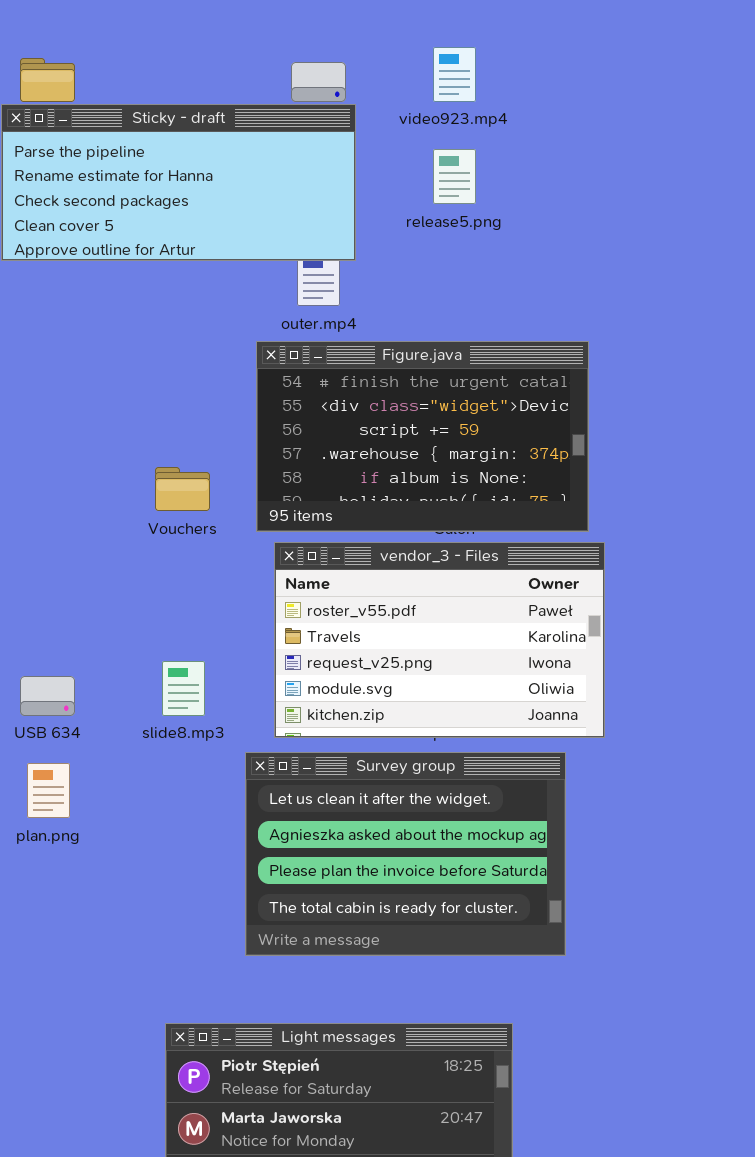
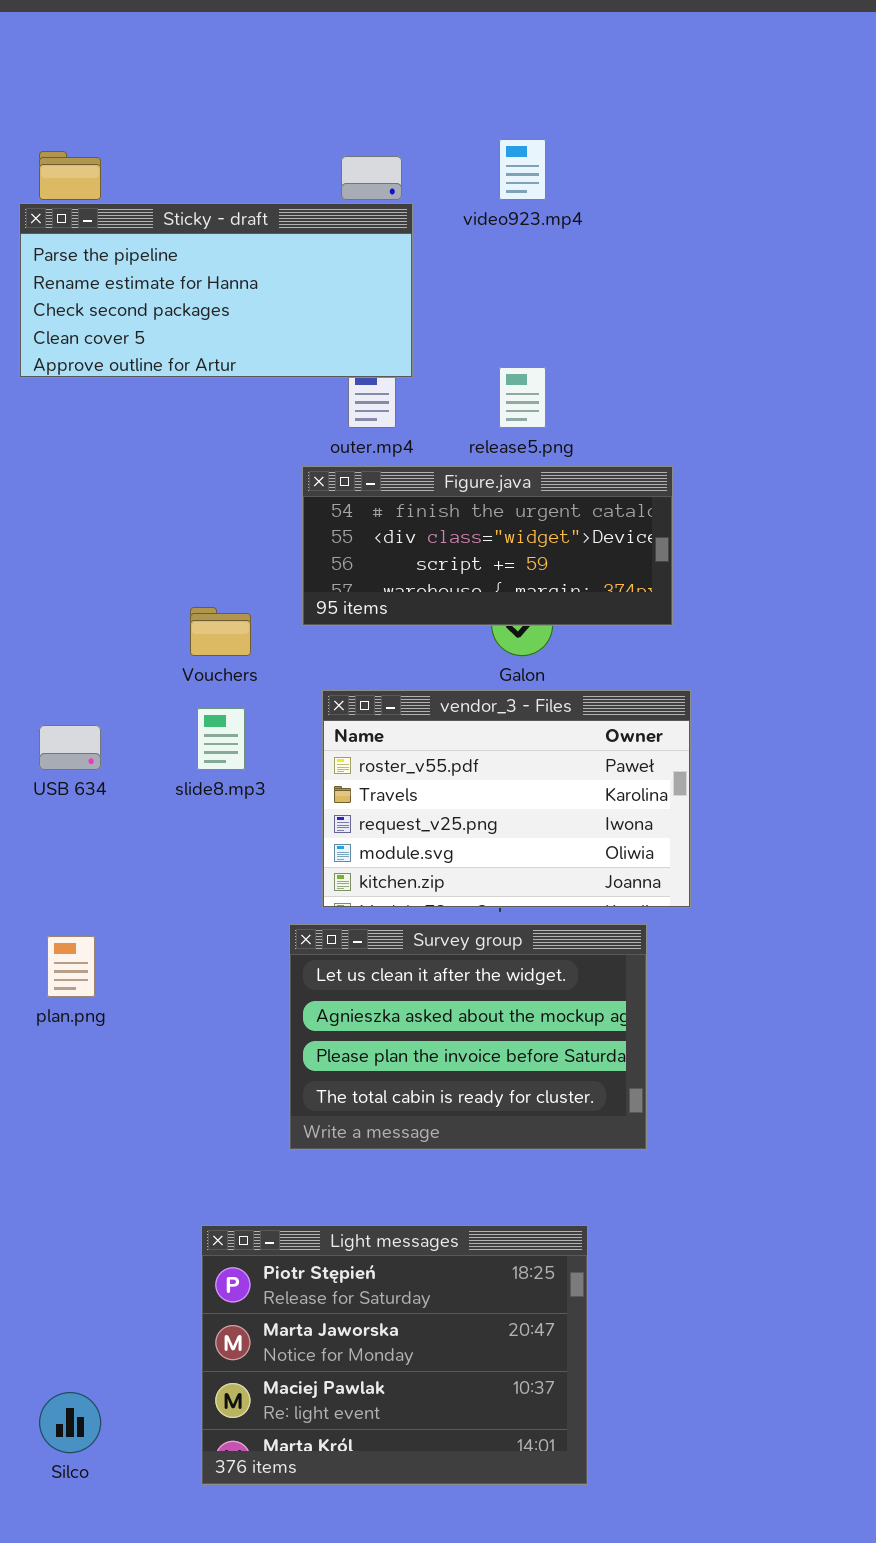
release5.png: [433,149,476,204] -> [499,367,546,428], moved
Figure.java: [256,341,589,532] -> [302,466,673,626], resized
slide8.mp3: [162,661,205,716] -> [197,708,245,770], moved
USB 634: [20,676,75,716] -> [39,725,101,770], moved

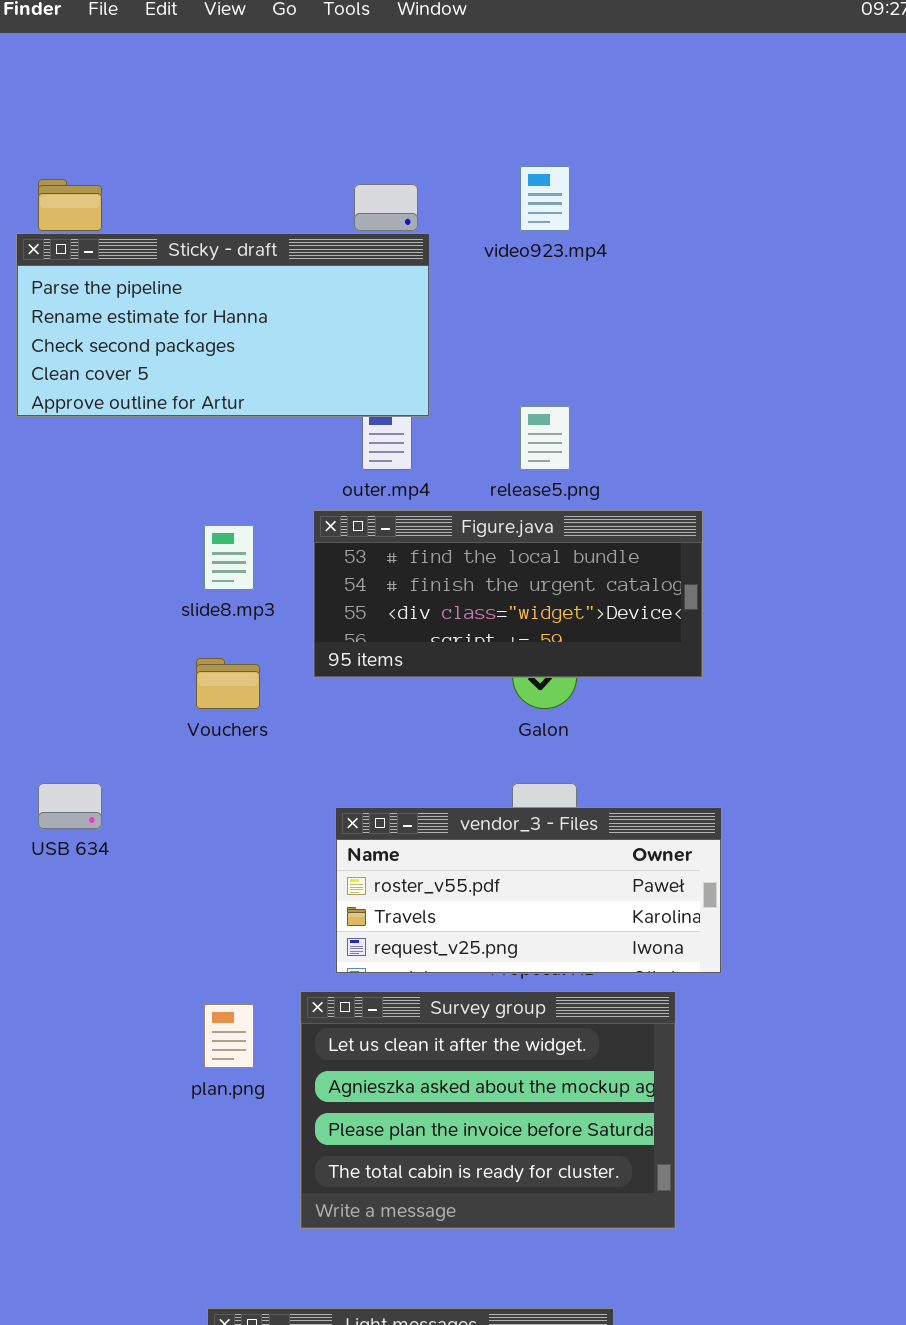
Figure.java: [302,466,673,626] -> [313,510,703,678], scrolled up 1 row
vendor_3 - Files: [322,690,691,908] -> [335,807,722,974], resized
slide8.mp3: [197,708,245,770] -> [204,525,254,590], moved
plan.png: [47,936,95,997] -> [204,1004,254,1068], moved

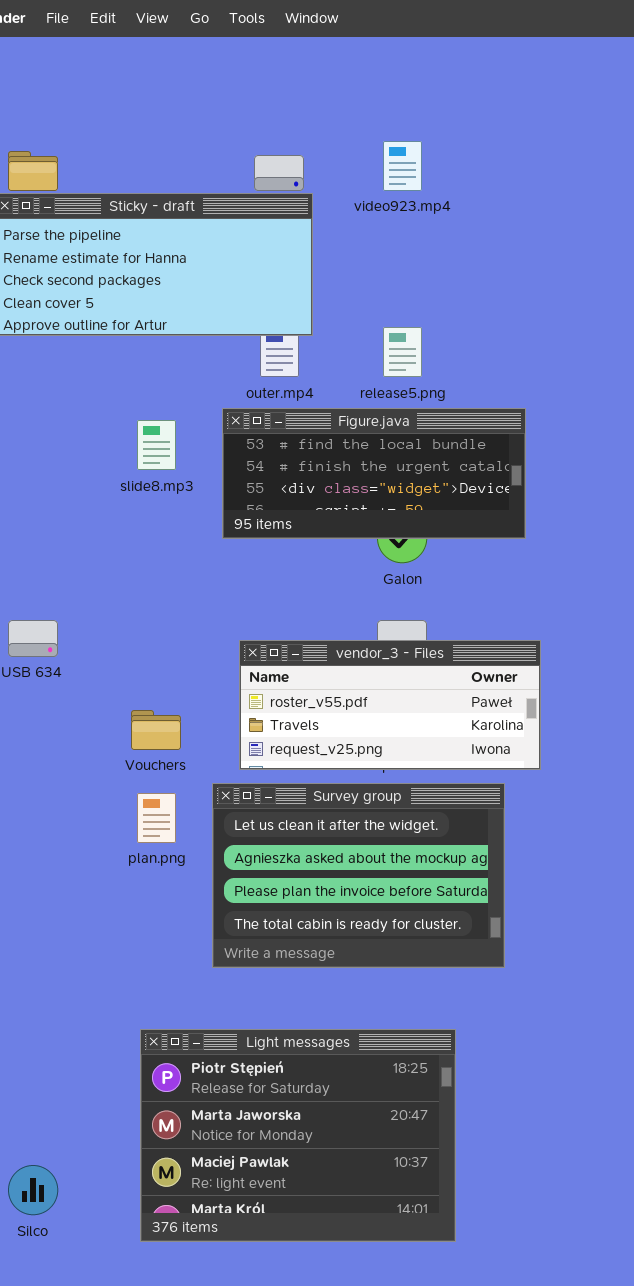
Vouchers: [196,658,260,709] -> [131,710,181,750], moved

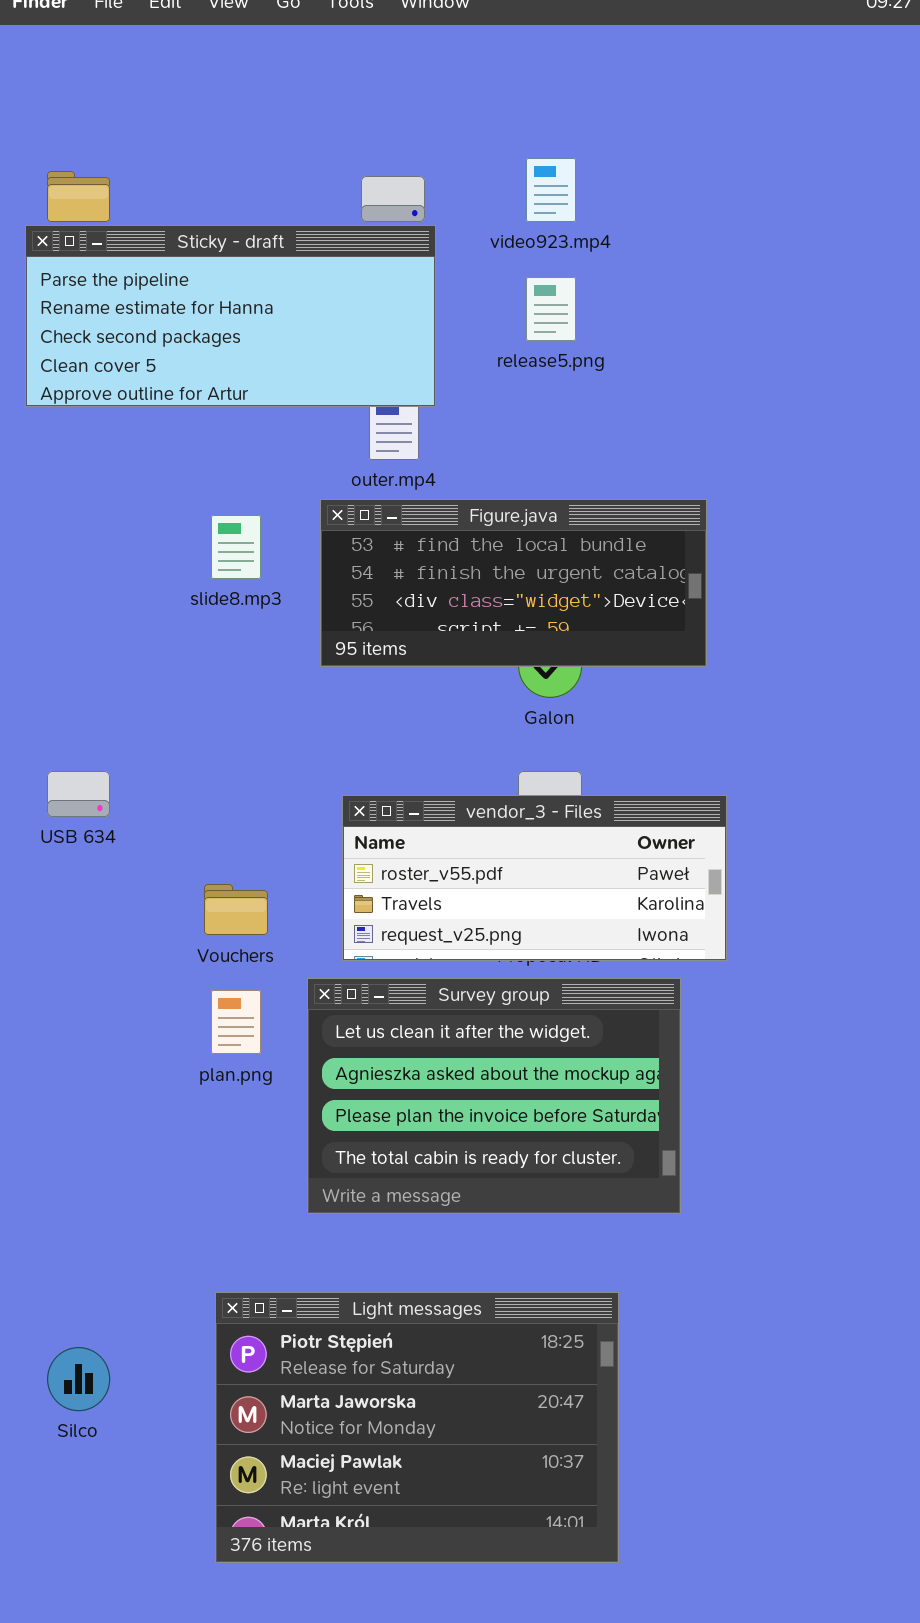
release5.png: [383,327,422,377] -> [526,277,576,341], moved
Silco: [8,1165,58,1215] -> [47,1347,110,1411], moved

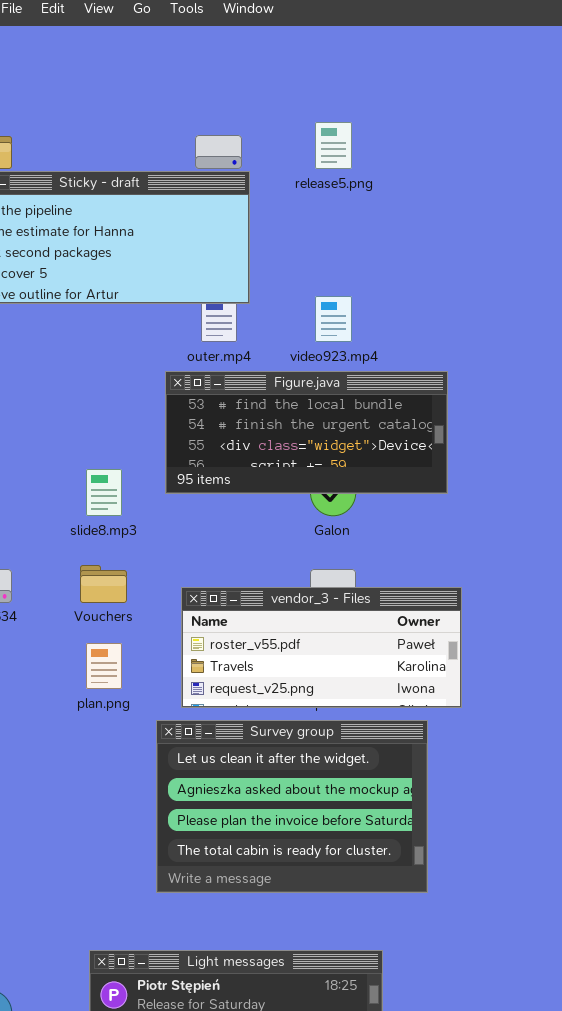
video923.mp4: [526,158,576,222] -> [315,296,352,342], moved
release5.png: [526,277,576,341] -> [315,122,352,169], moved
slide8.mp3: [211,515,261,579] -> [86,469,122,516], moved
Vouchers: [204,884,268,935] -> [80,565,127,603], moved
plan.png: [211,990,261,1054] -> [86,643,122,689], moved

